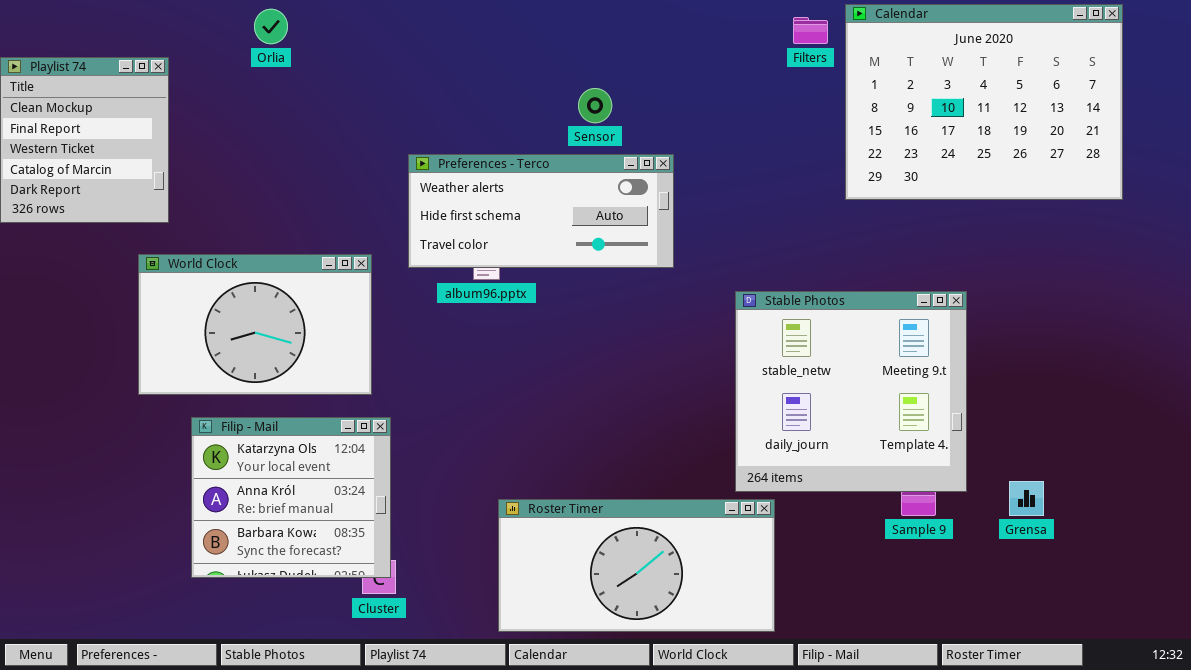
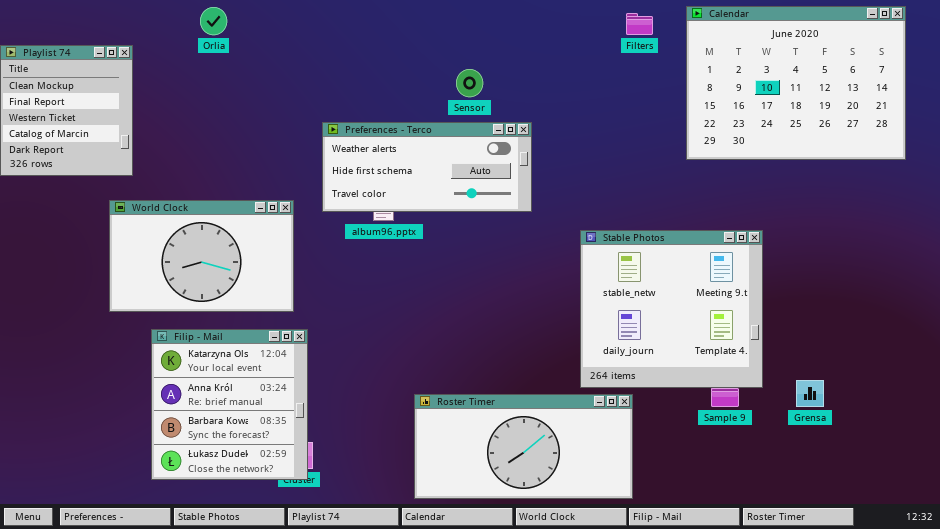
Calendar: [845,4,1123,200] -> [686,6,906,160], moved
Filip - Mail: [191,417,391,578] -> [151,329,308,480], resized
Roster Timer: [498,499,775,632] -> [414,394,633,499], moved

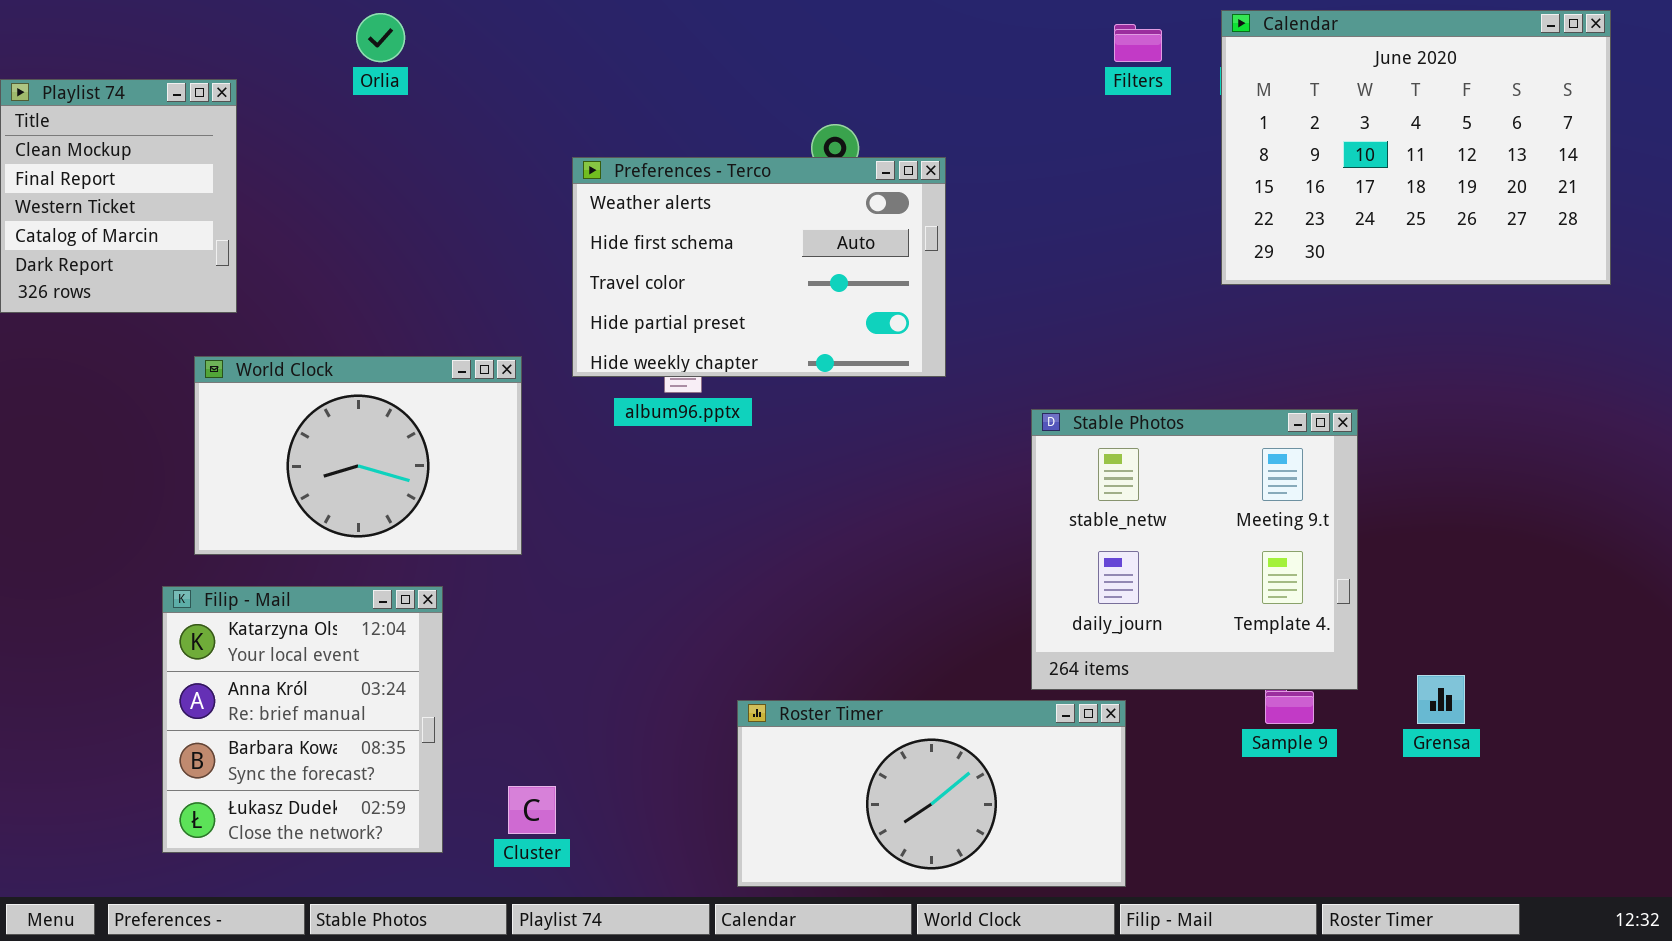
Preferences - Terco: [322,122,532,212] -> [572,157,946,377], resized
Filip - Mail: [151,329,308,480] -> [162,586,443,853], moved

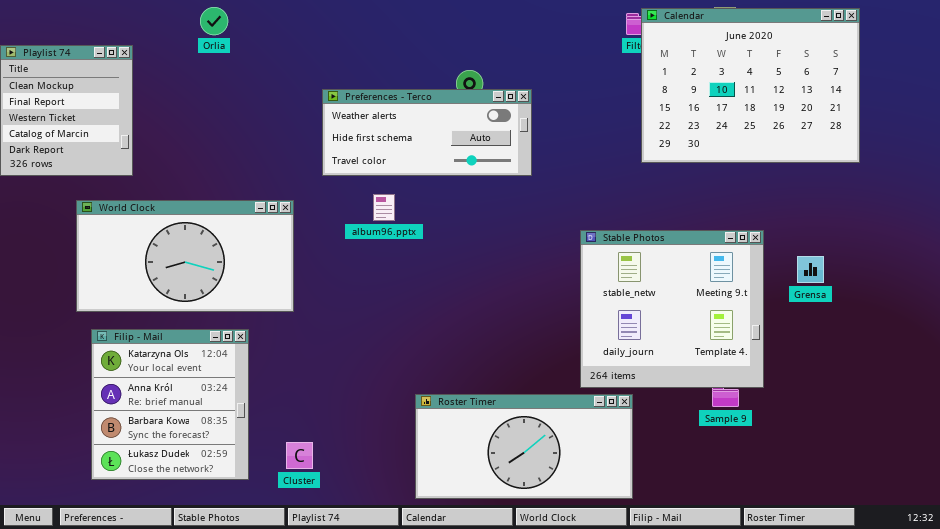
Calendar: [1221,10,1611,285] -> [641,8,860,163], moved
Preferences - Terco: [572,157,946,377] -> [322,89,532,176], resized
World Clock: [194,356,522,555] -> [76,200,294,312], resized
Grensa: [1417,675,1465,724] -> [797,256,824,283], moved

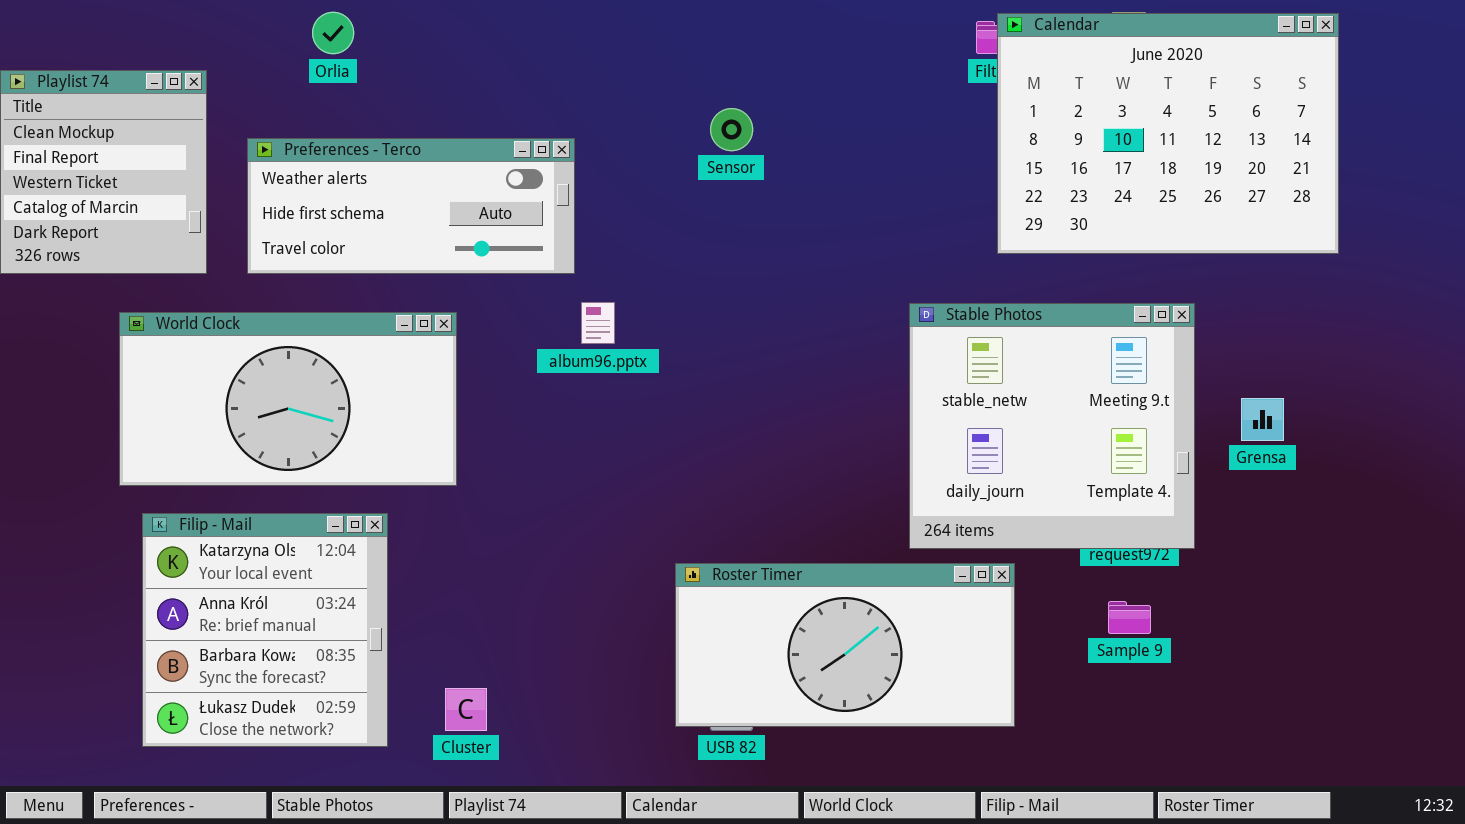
Preferences - Terco: [322,89,532,176] -> [247,138,575,274], moved
Stable Photos: [580,230,764,388] -> [909,303,1195,549], moved
Roster Timer: [415,394,633,499] -> [675,563,1015,727], moved

